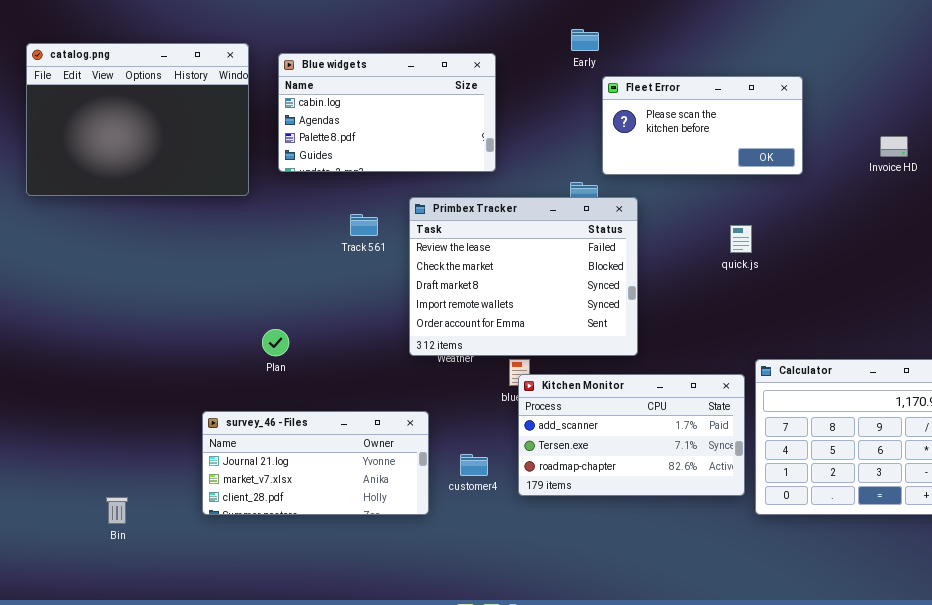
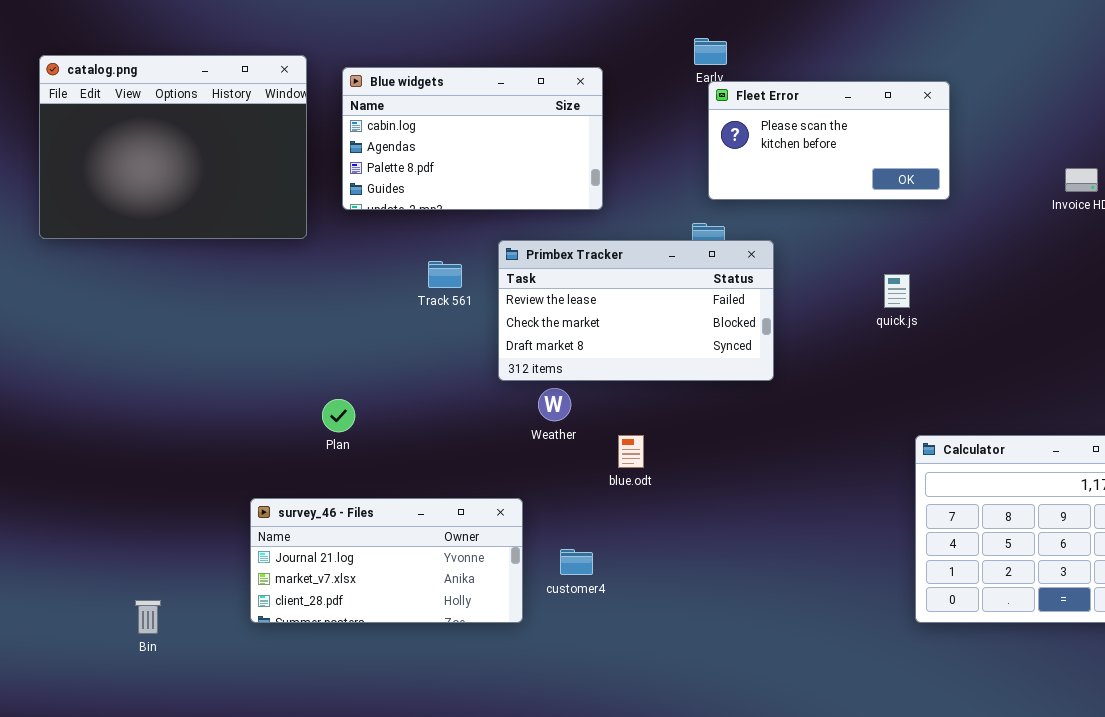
Fleet Error: [602,76,803,175] -> [708,81,950,200], moved
Primbex Tracker: [409,197,638,356] -> [498,240,774,381], resized
Kitchen Monitor: [518,374,745,496] -> none, closed

